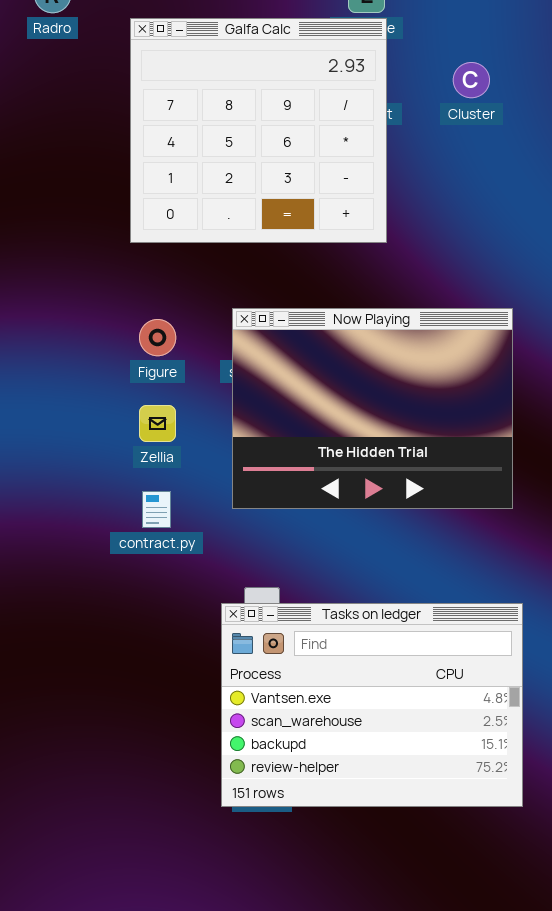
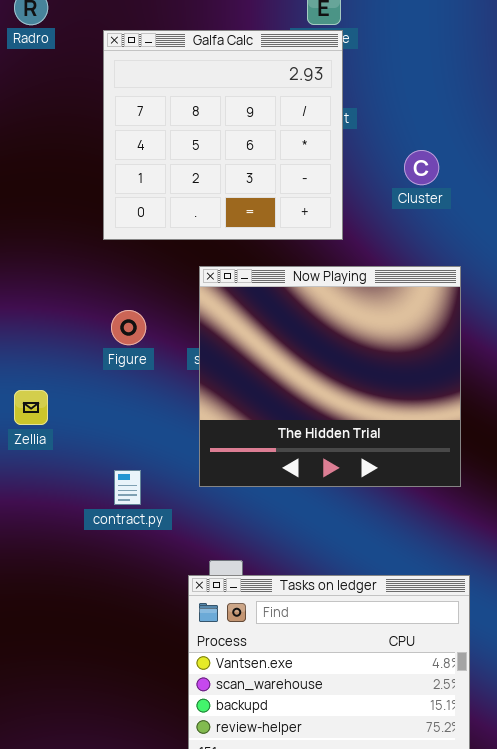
Cluster: [453,62,490,98] -> [404,150,439,185], moved
Now Playing: [232,308,513,509] -> [199,266,461,487], resized
Zellia: [139,405,176,442] -> [14,390,48,425], moved

